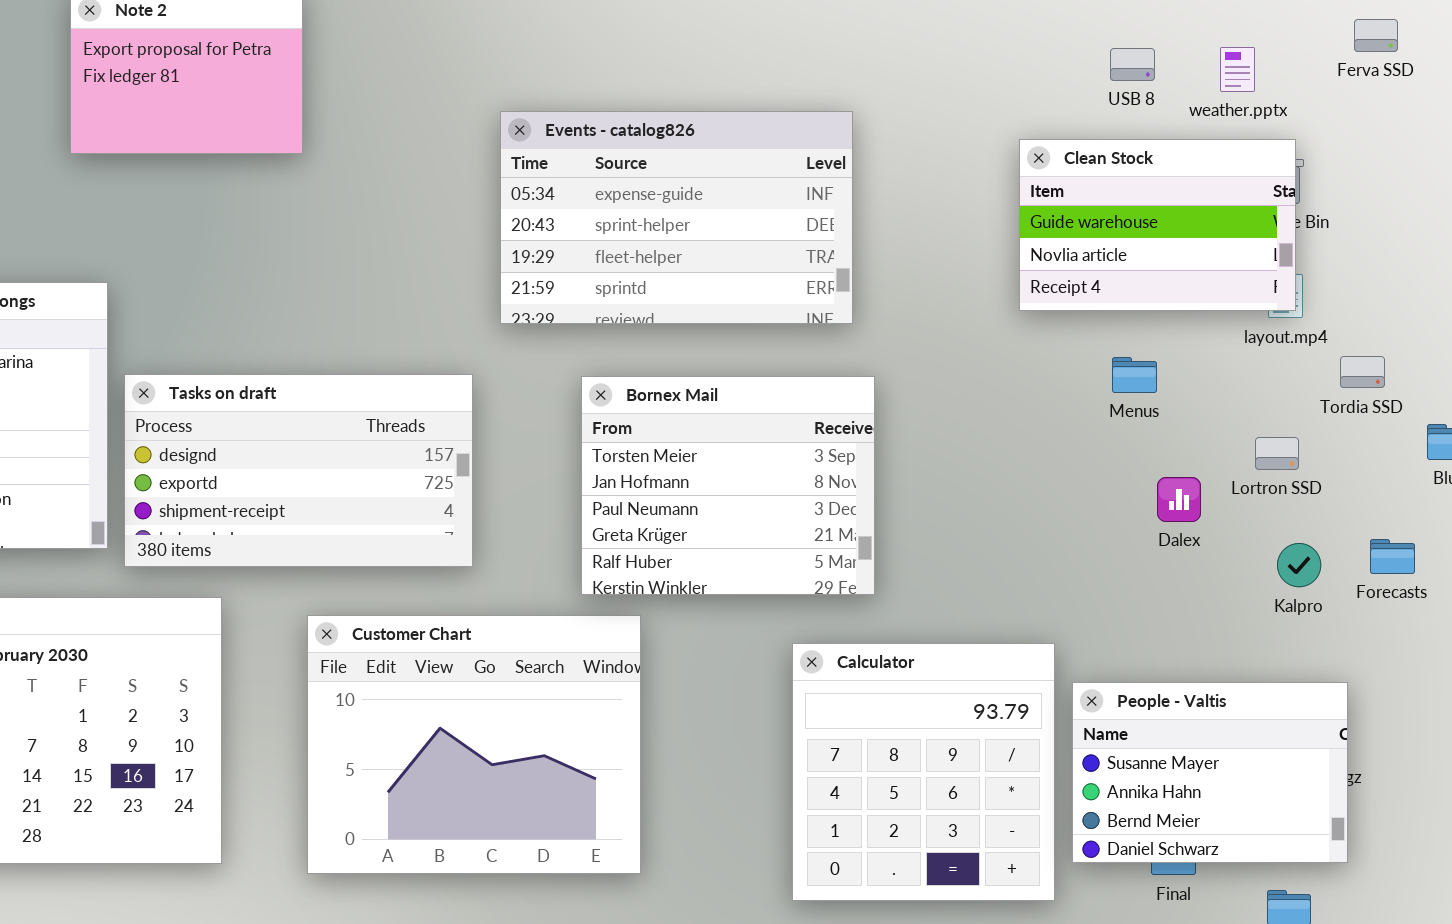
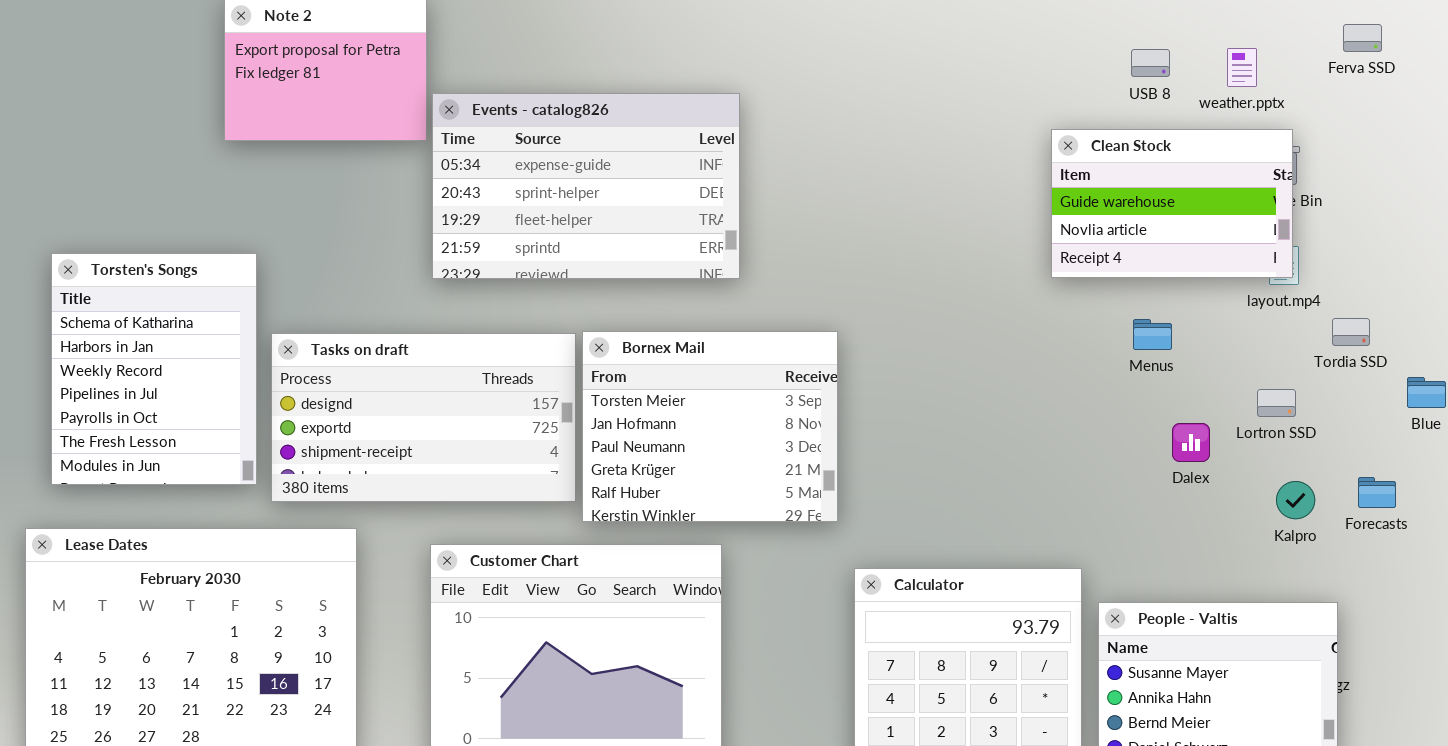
Events - catalog826: [500,111,853,324] -> [432,93,740,279], moved
Bornex Mail: [581,376,875,595] -> [582,331,838,522], moved

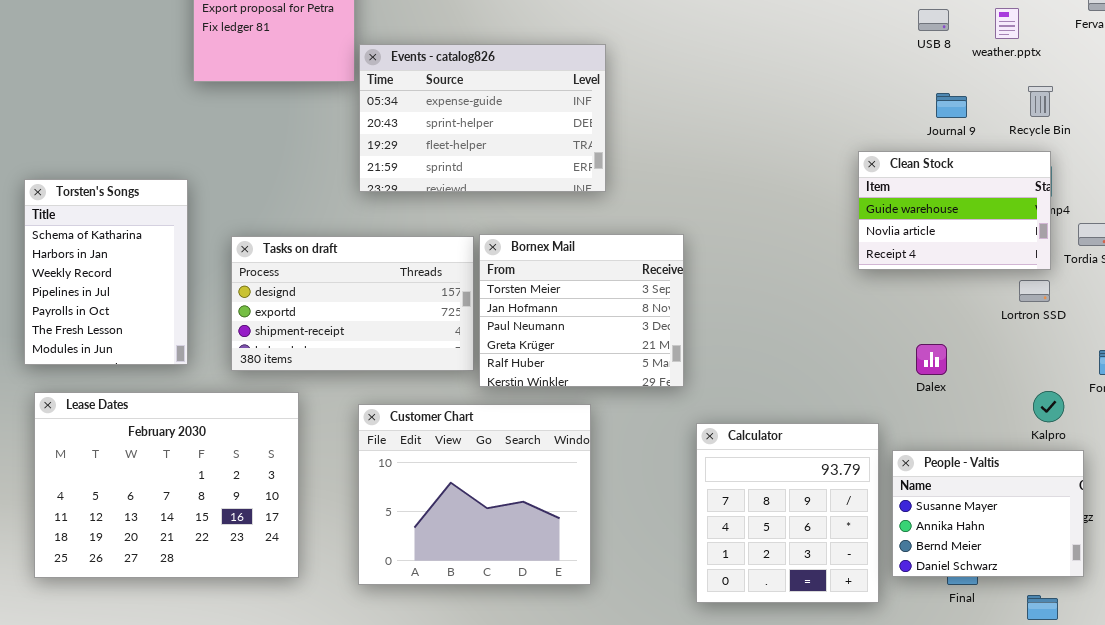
Clean Stock: [1051,129,1293,278] -> [858,151,1051,270], moved
Torsten's Songs: [51,253,257,485] -> [24,179,188,365], moved
Dalex: [1172,423,1210,462] -> [916,344,947,375], moved
Kalpro: [1276,481,1315,519] -> [1033,391,1064,422], moved

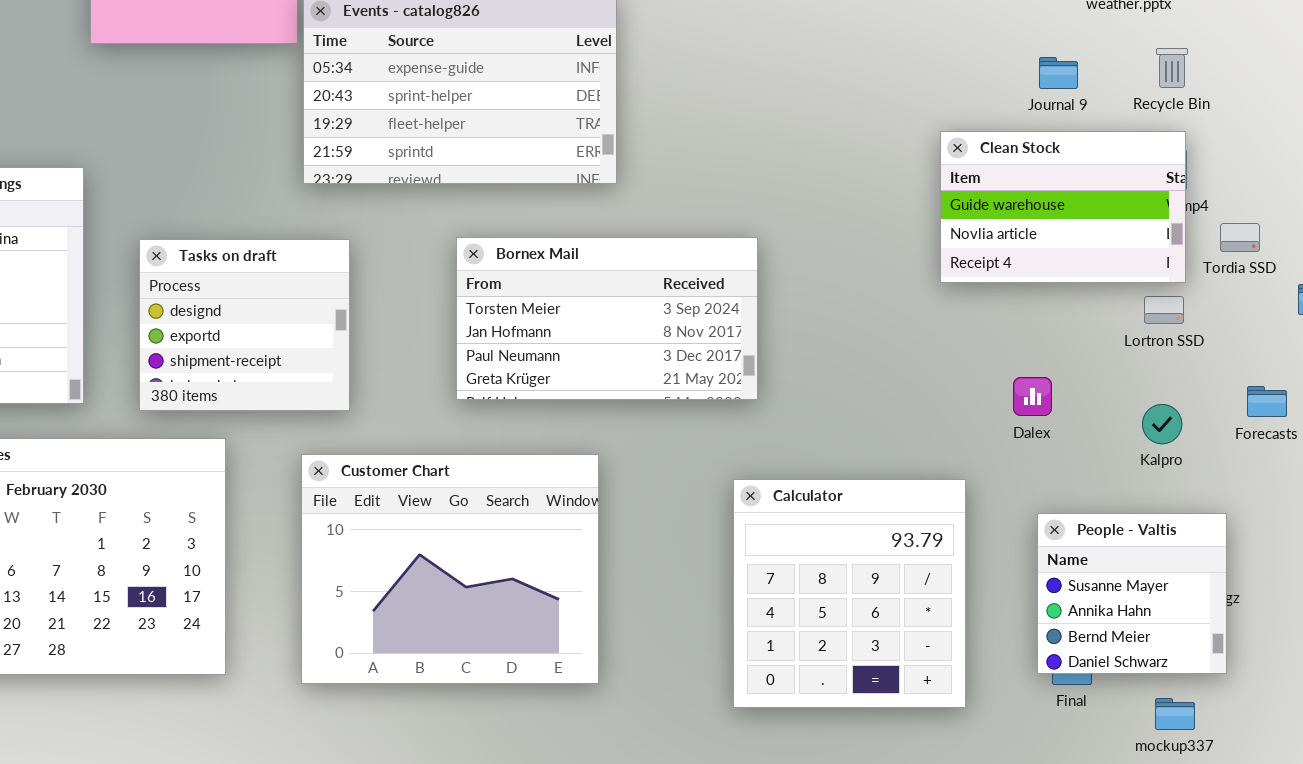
Bornex Mail: [479,234,684,387] -> [456,237,758,400], resized
Tasks on draft: [231,236,474,371] -> [139,239,350,411], resized
Kalpro: [1033,391,1064,422] -> [1142,404,1182,444], moved
People - Valtis: [892,450,1084,577] -> [1037,513,1227,674], resized

